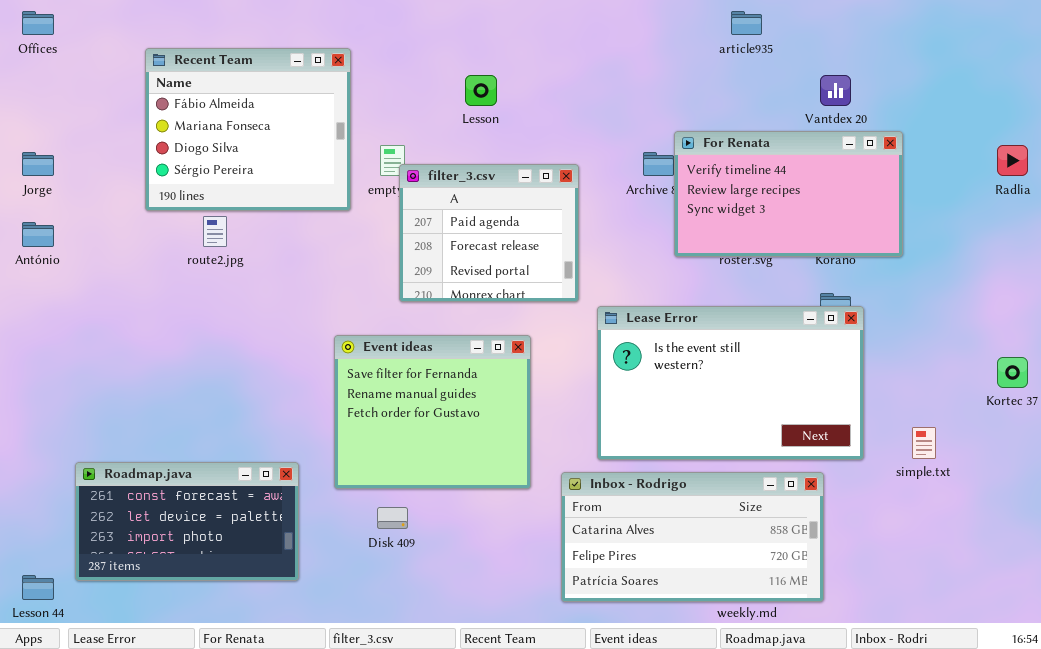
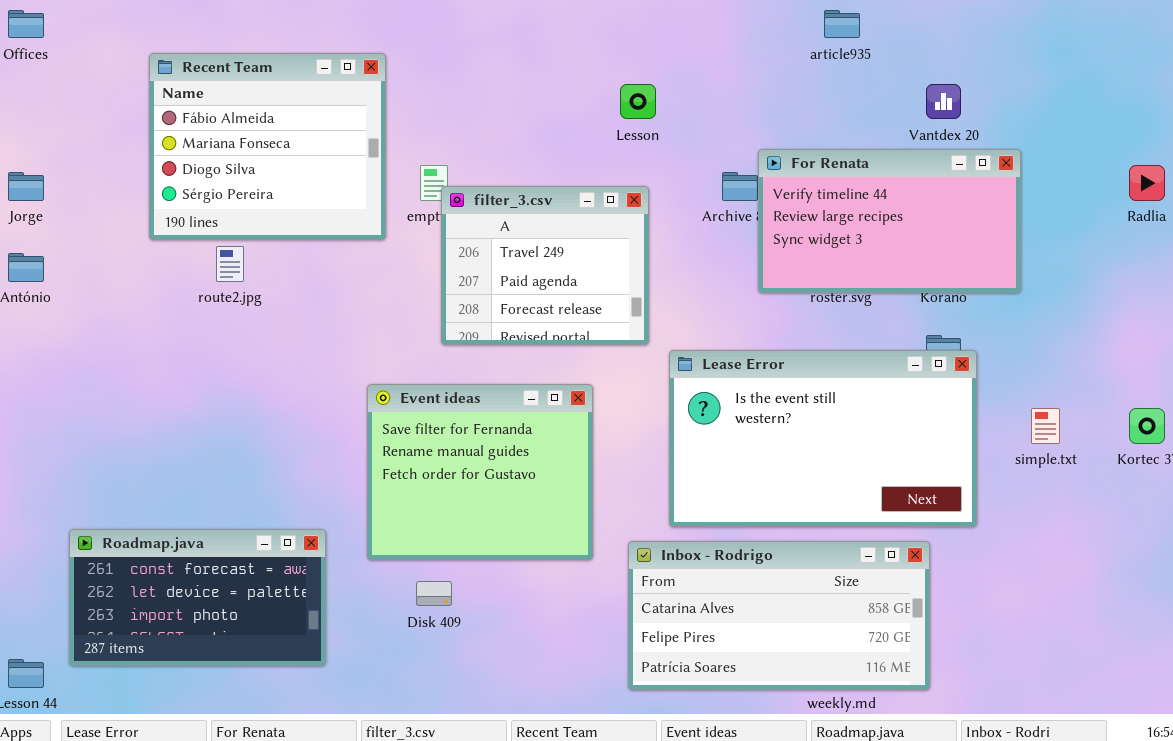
Lesson: [465,75,497,106] -> [620,84,656,119], moved
filter_3.csv: [399,164,579,302] -> [441,186,649,345], scrolled up 1 row
simple.txt: [912,427,936,459] -> [1031,408,1060,444], moved

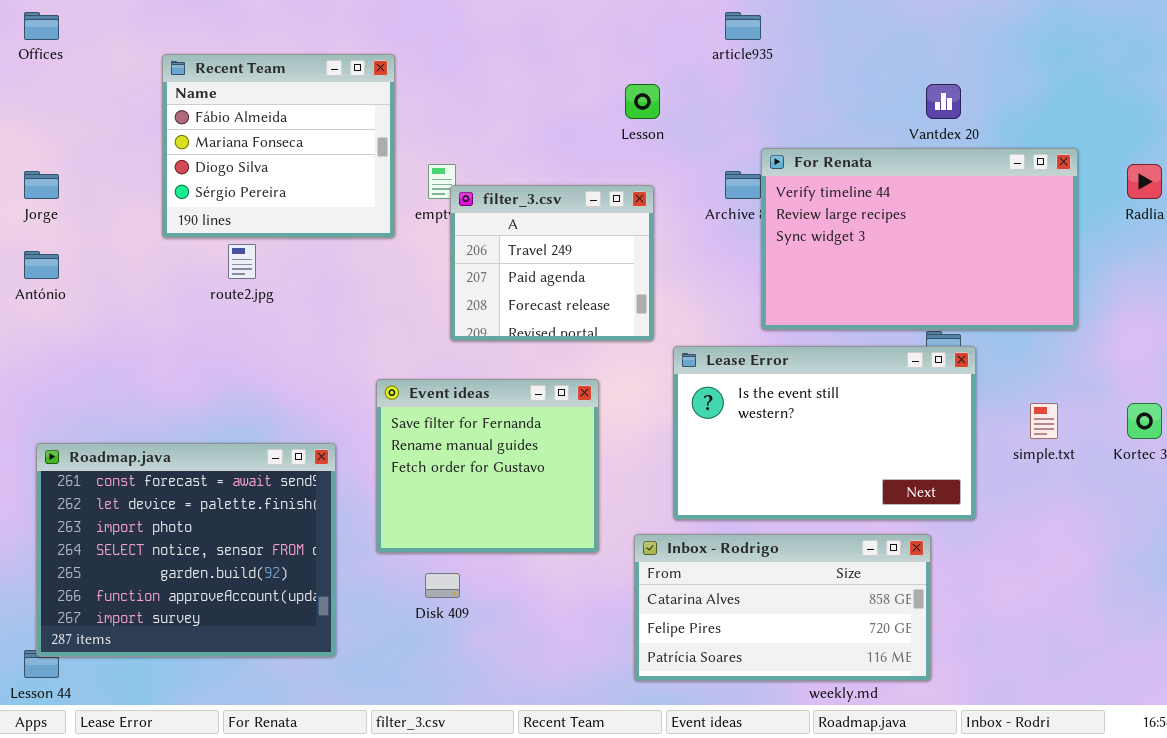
article935: [824,10,860,38] -> [725,12,761,40], moved
For Renata: [758,149,1021,293] -> [761,148,1078,330], resized
Roadmap.java: [69,529,326,666] -> [36,443,336,657], resized

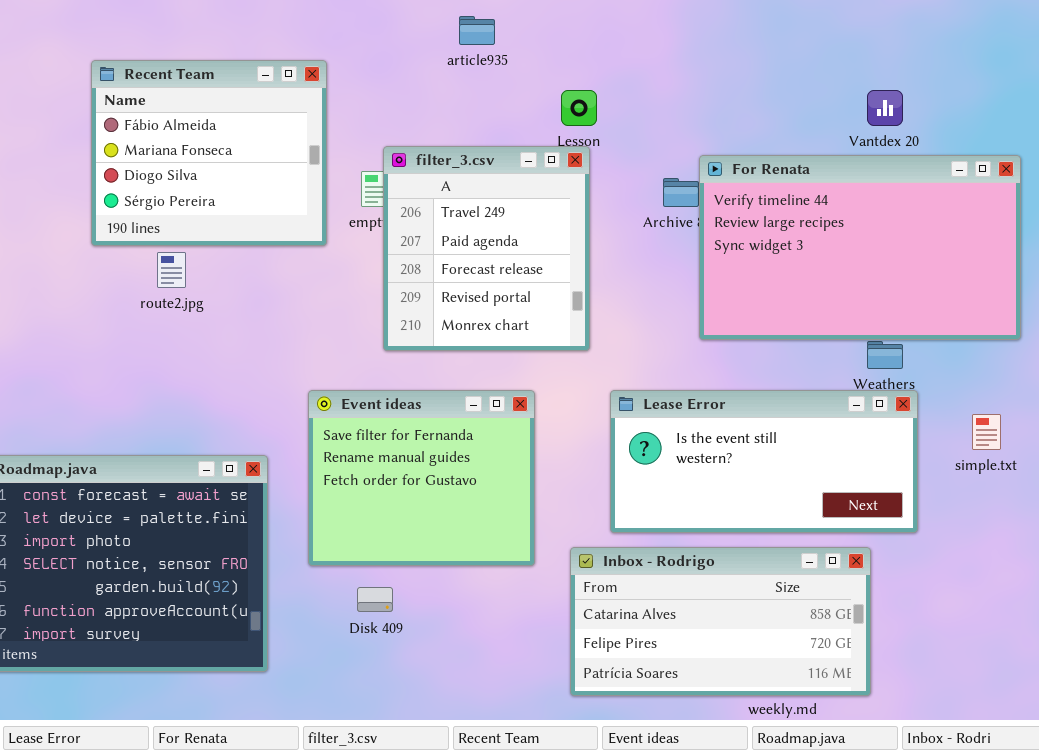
article935: [725,12,761,40] -> [459,16,495,45], moved
filter_3.csv: [450,185,654,341] -> [383,146,590,351], resized
Lease Error: [673,346,976,520] -> [610,390,918,533], resized

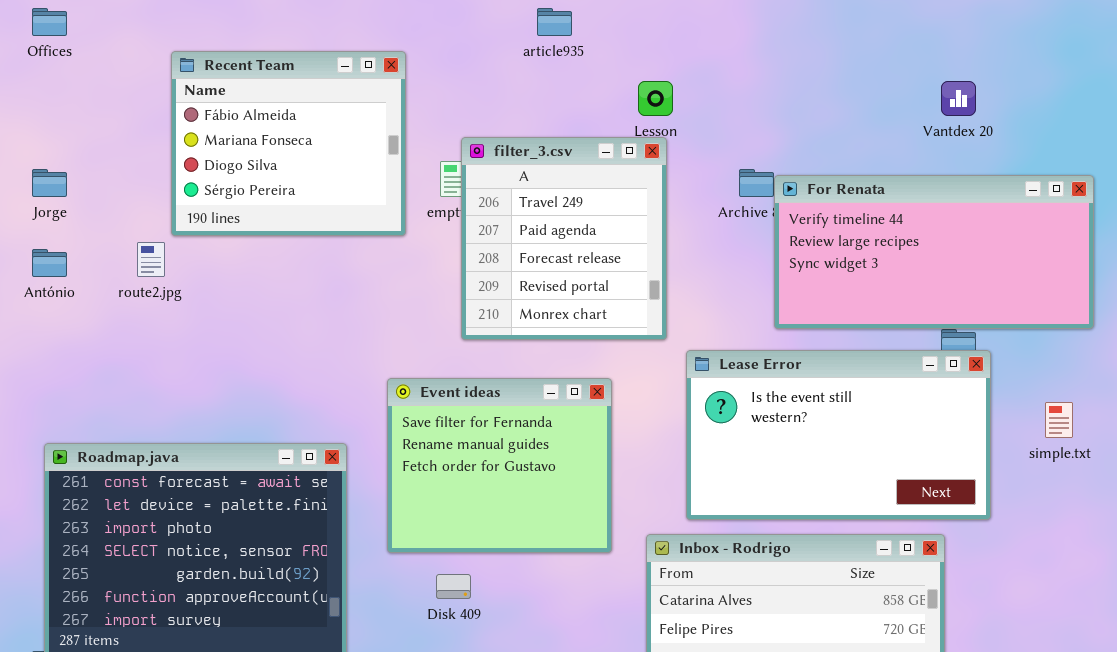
For Renata: [699,155,1021,340] -> [774,175,1094,329], resized
route2.jpg: [157,252,186,288] -> [137,242,165,277], moved
Lease Error: [610,390,918,533] -> [686,350,991,520], resized

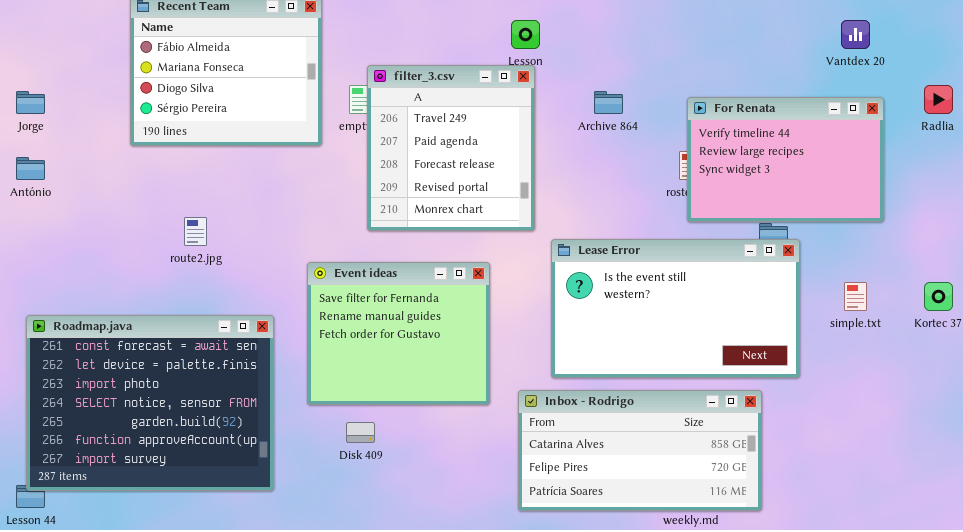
Vantdex 20: [941,81,976,116] -> [841,20,870,49], moved
For Renata: [774,175,1094,329] -> [687,97,884,222], resized
route2.jpg: [137,242,165,277] -> [184,217,207,246], moved

